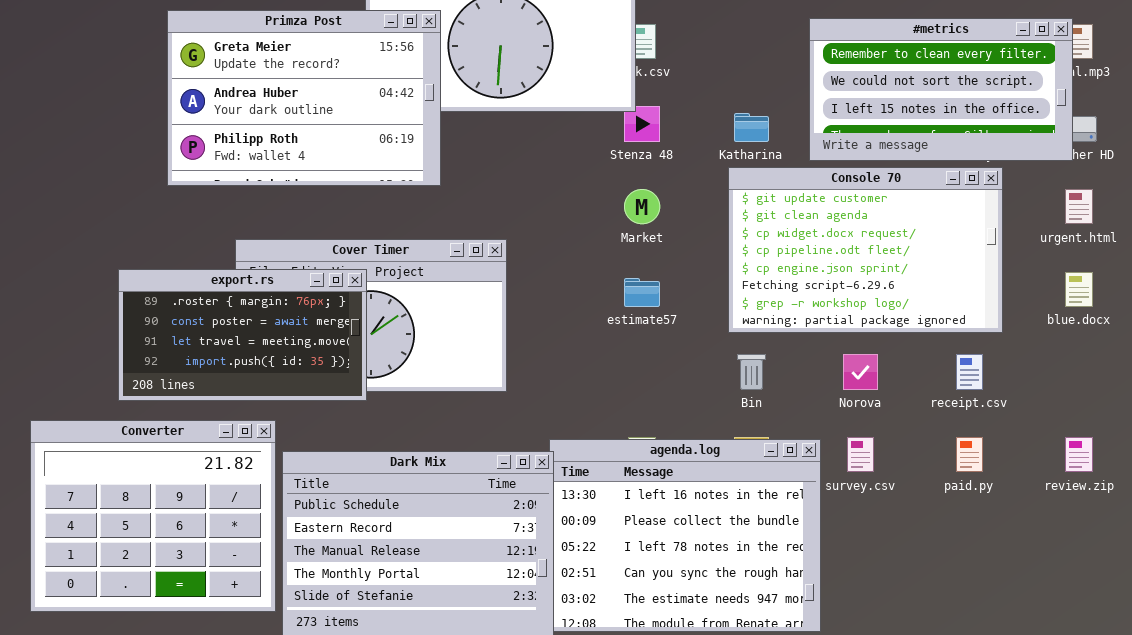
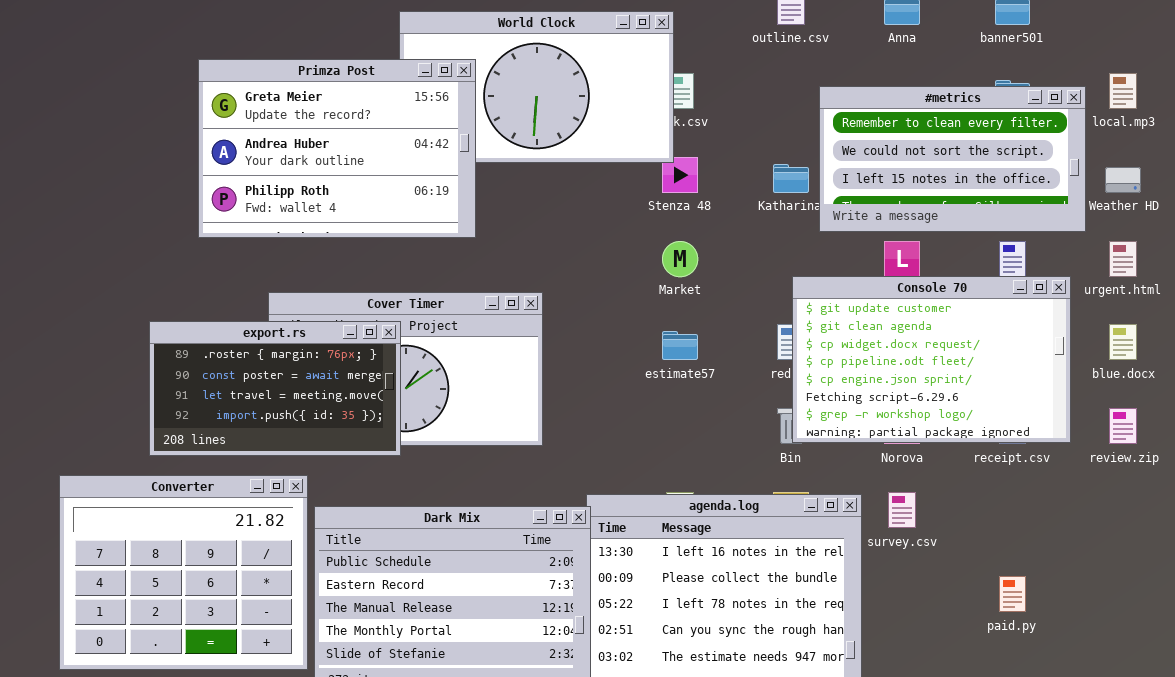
#metrics: [809,18,1073,161] -> [819,86,1086,232], moved
Console 70: [728,167,1003,333] -> [792,276,1071,443], moved
paid.py: [956,437,983,472] -> [999,576,1026,612], moved
review.zip: [1065,437,1093,472] -> [1109,408,1137,444], moved

